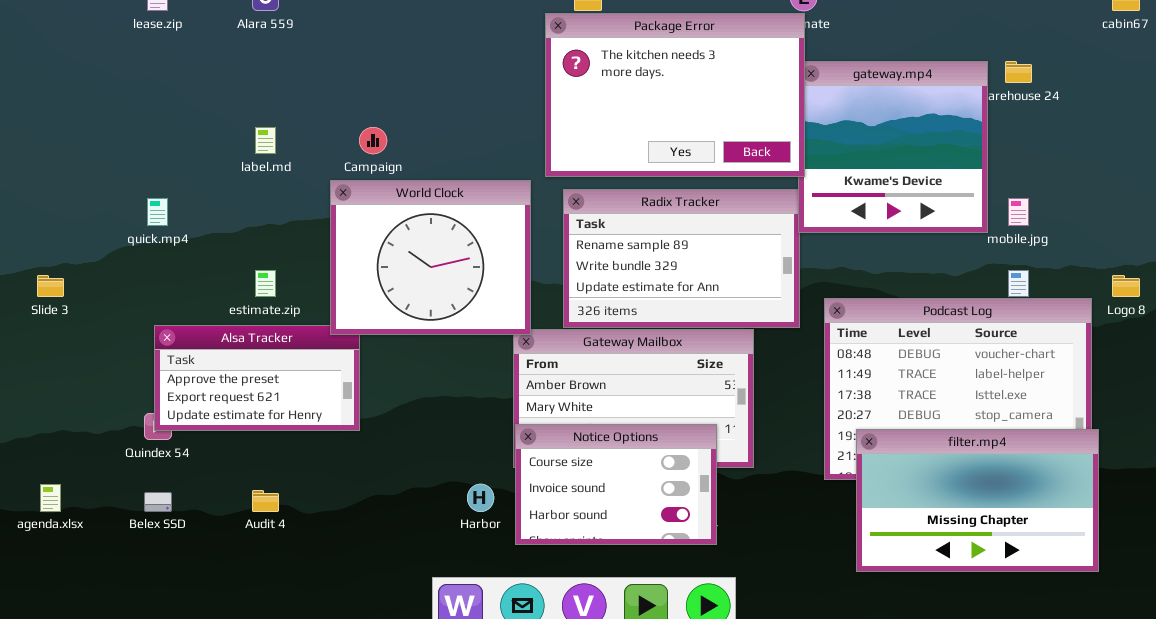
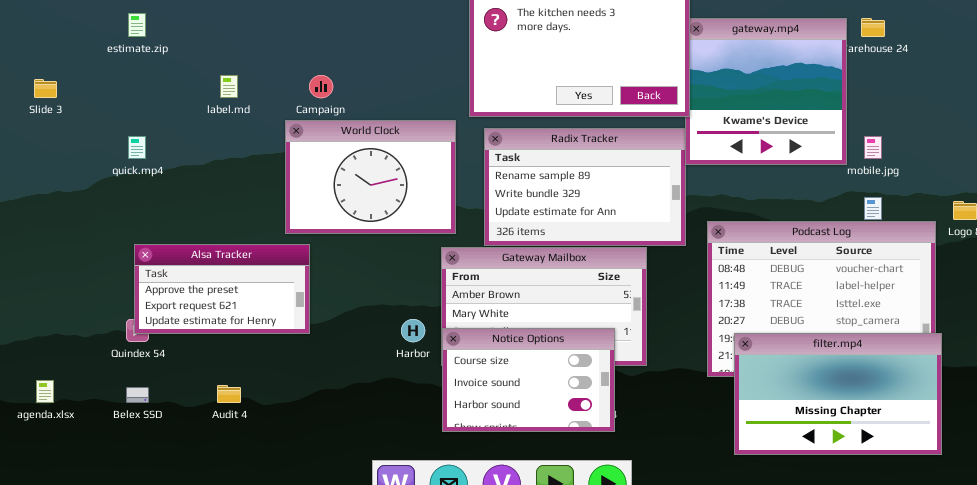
World Clock: [330,180,531,335] -> [285,120,456,234], resized
estimate.zip: [255,270,276,297] -> [128,13,146,37], moved
Slide 3: [37,275,64,297] -> [34,79,57,98], moved
Harbor: [467,484,494,512] -> [401,319,425,342], moved

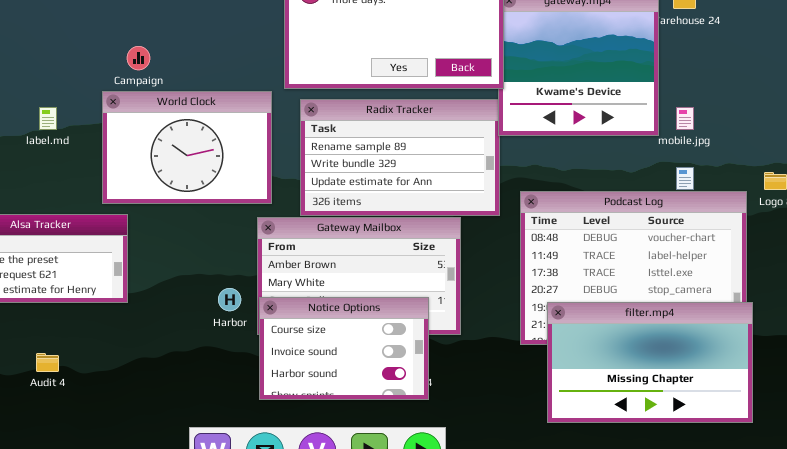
label.md: [220,75,238,98] -> [39,107,57,130], moved

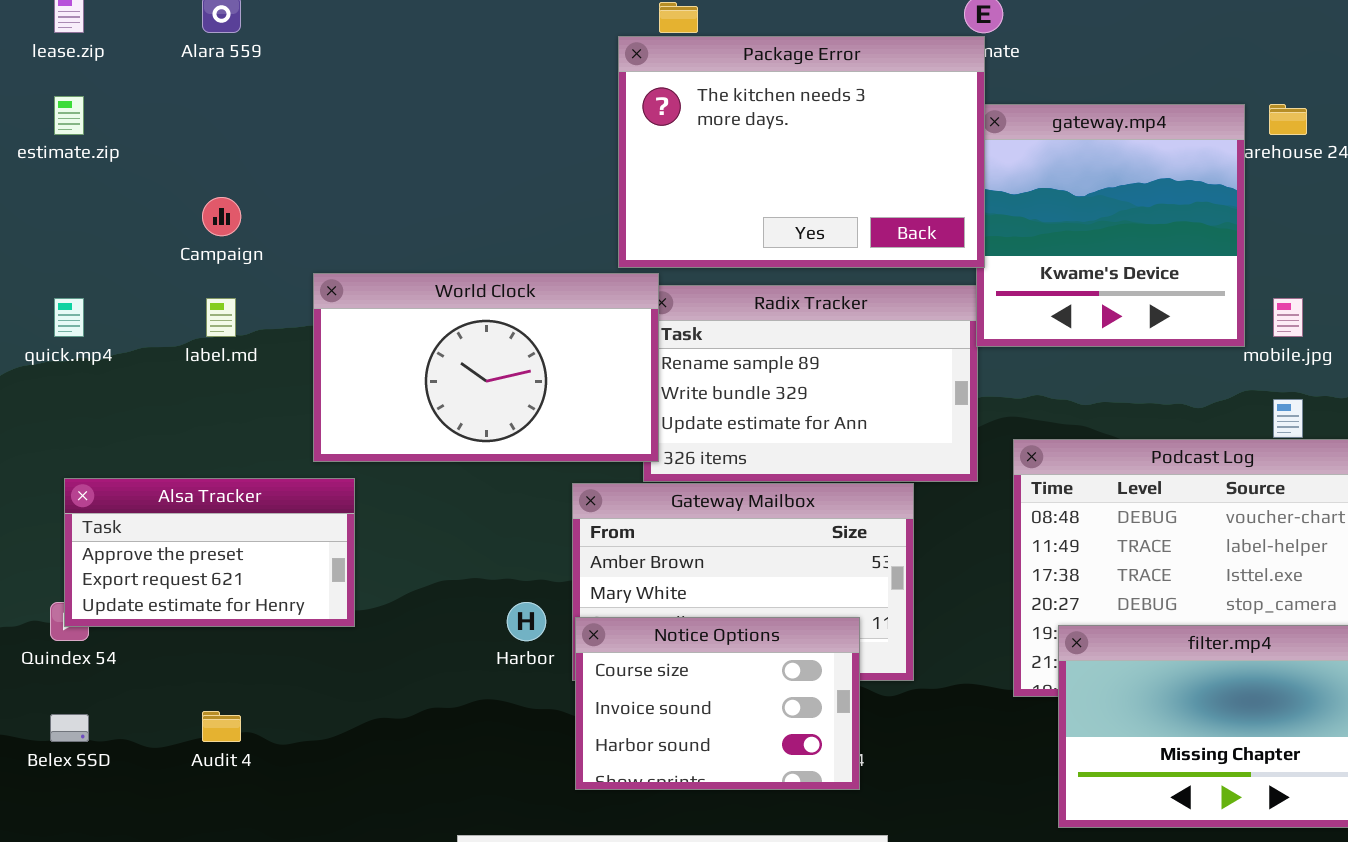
Campaign: [127,46,150,70] -> [202,197,241,236], moved
World Clock: [102,91,272,204] -> [313,273,659,462], resized

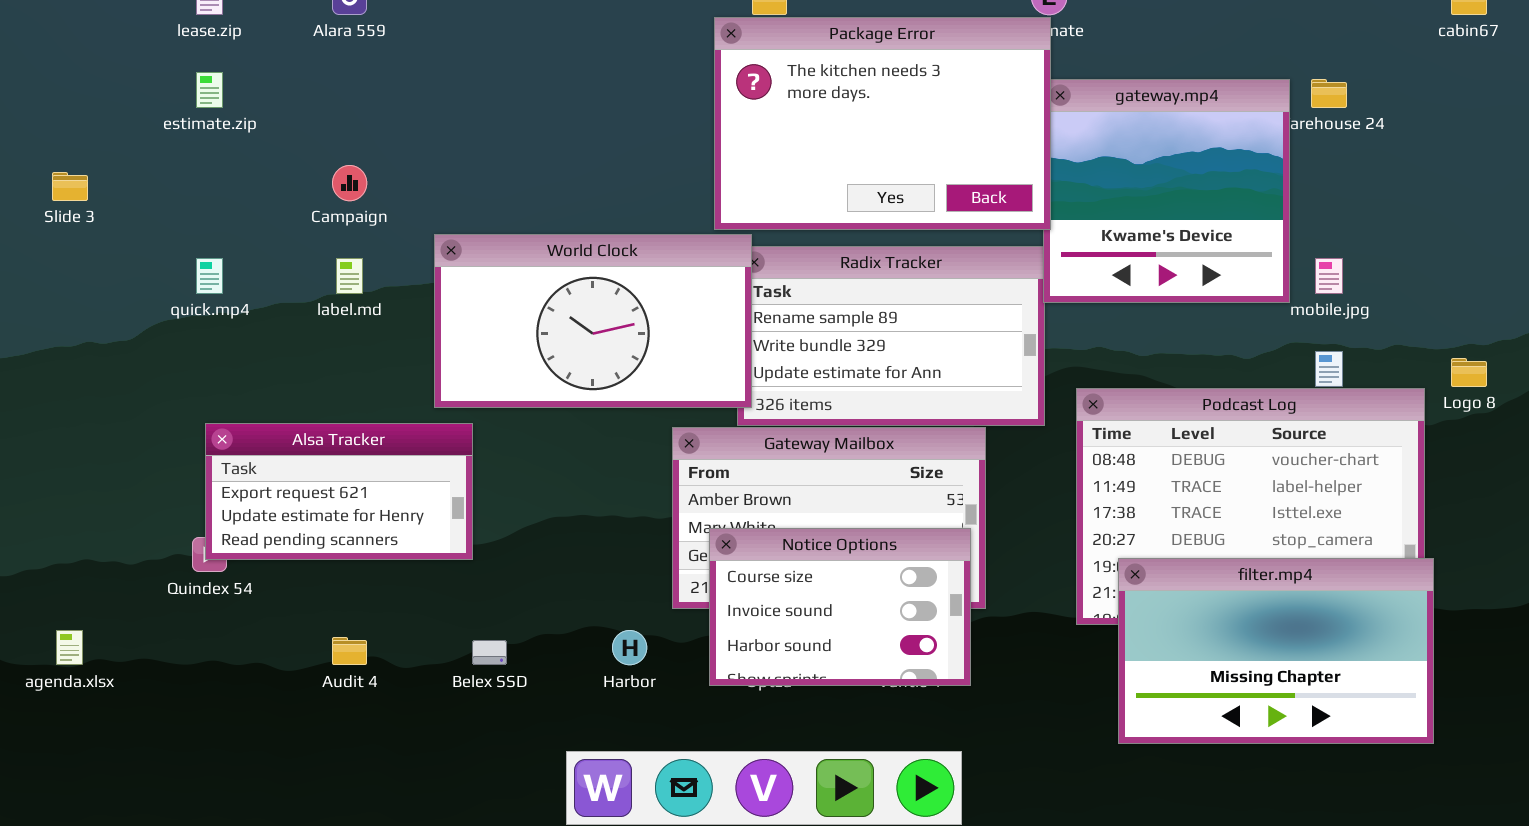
Alsa Tracker: [64,478,355,627] -> [205,423,473,560], scrolled down 1 row
Harbor: [507,602,546,641] -> [612,630,647,665], moved
Notice Options: [575,617,860,790] -> [709,528,971,686], moved
Belex SSD: [50,714,89,742] -> [472,640,507,665], moved

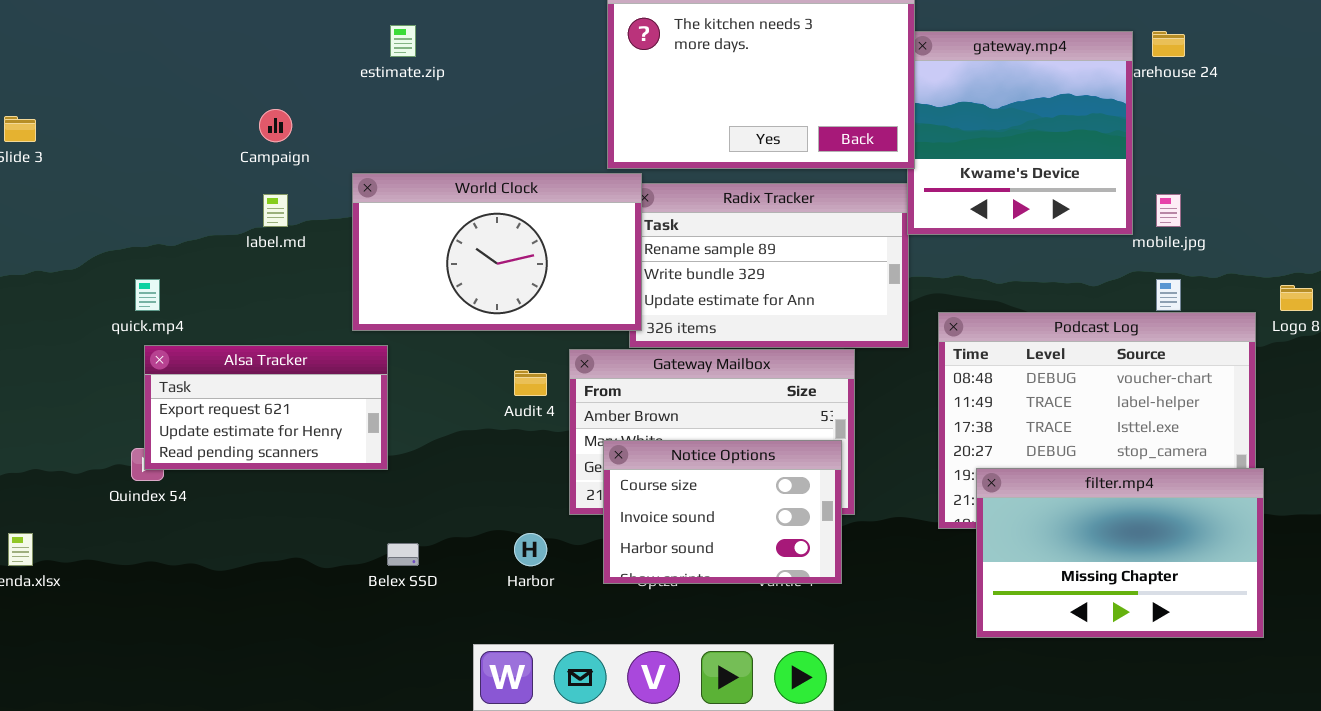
estimate.zip: [196,72,223,108] -> [390,25,416,57], moved
quick.mp4: [196,258,223,294] -> [135,279,160,311], moved
Audit 4: [332,637,367,665] -> [514,370,547,396], moved

